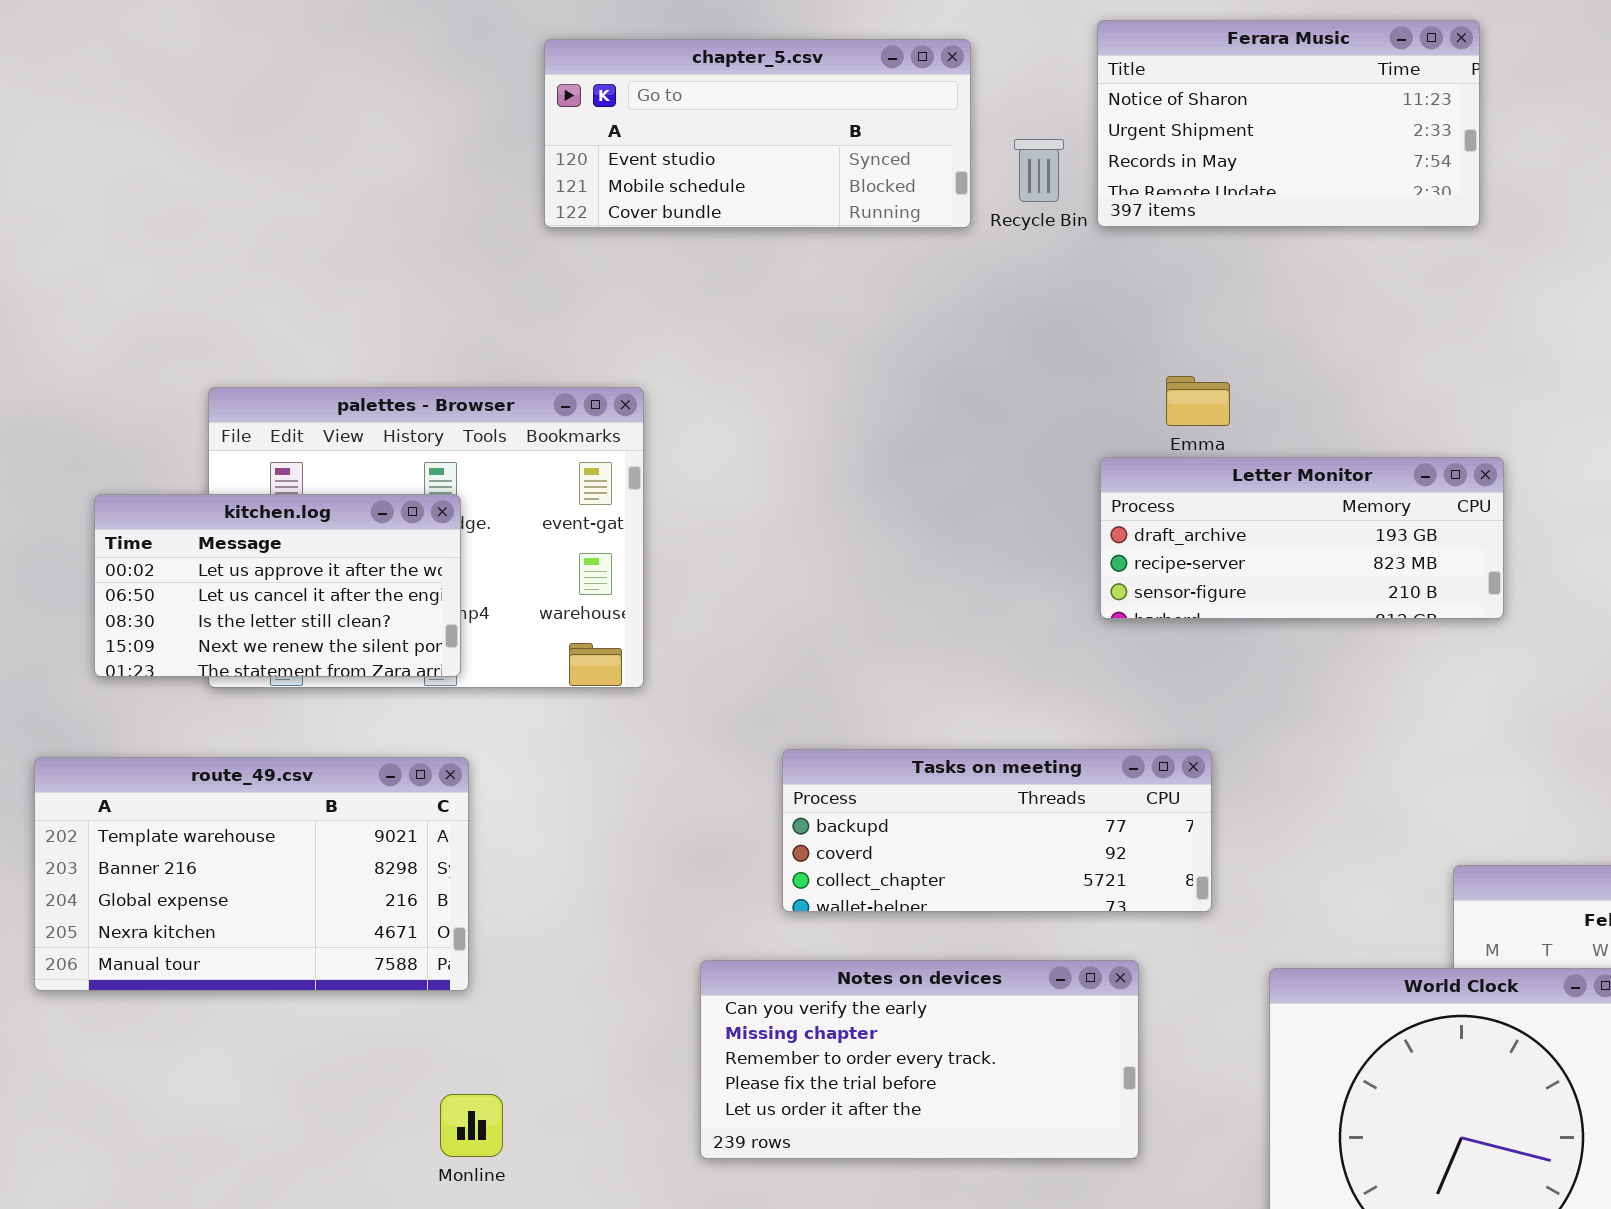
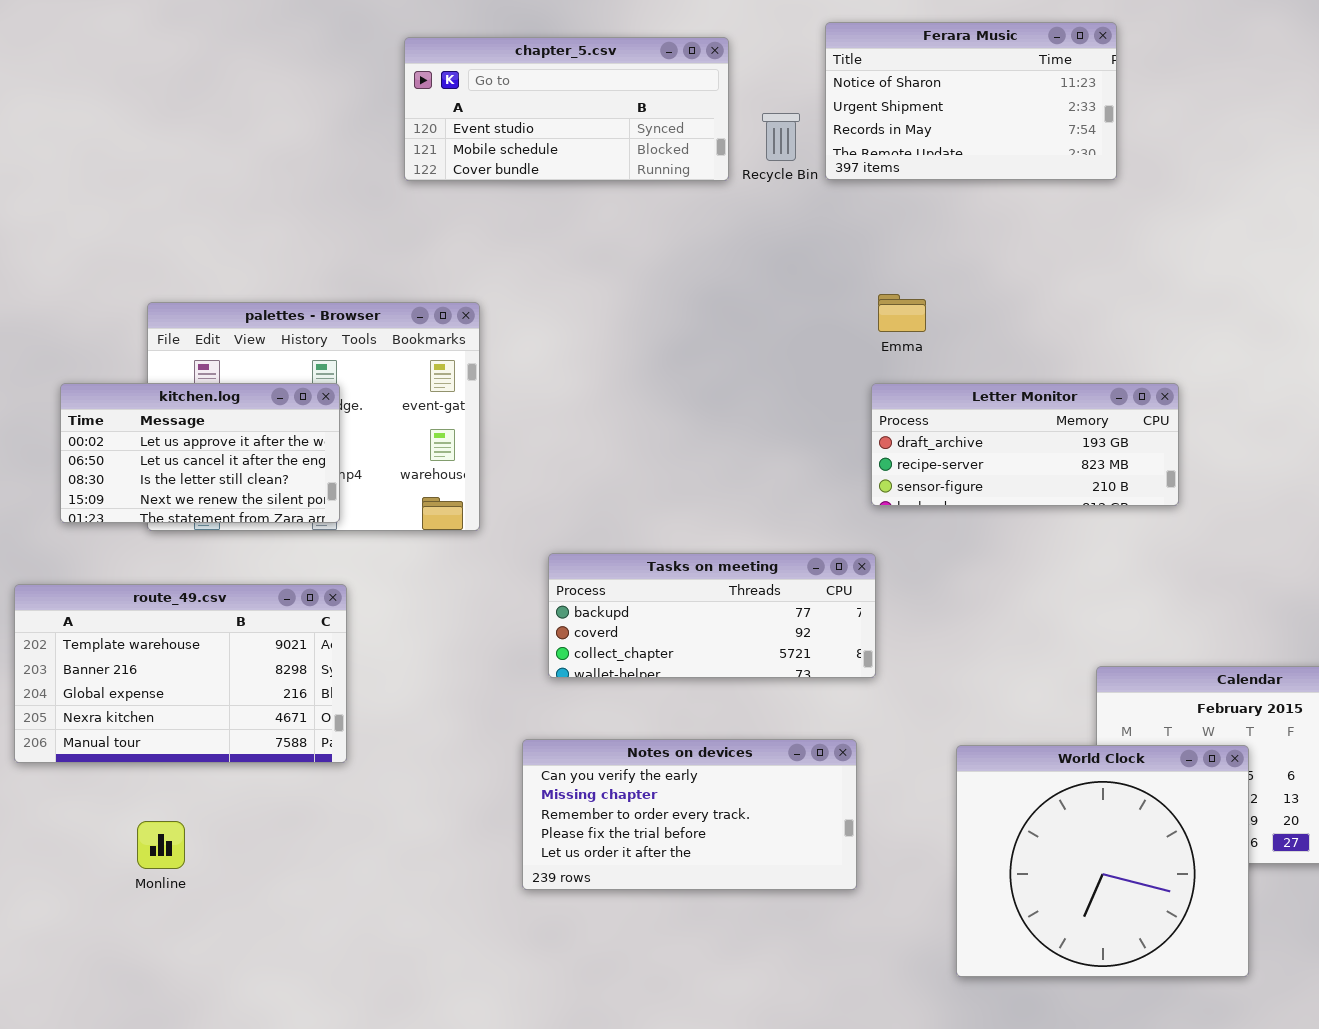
Letter Monitor: [1100,457,1504,619] -> [871,383,1179,506], moved
Tasks on meeting: [782,749,1212,912] -> [548,553,876,678], moved
Monline: [440,1094,503,1157] -> [137,821,185,869], moved

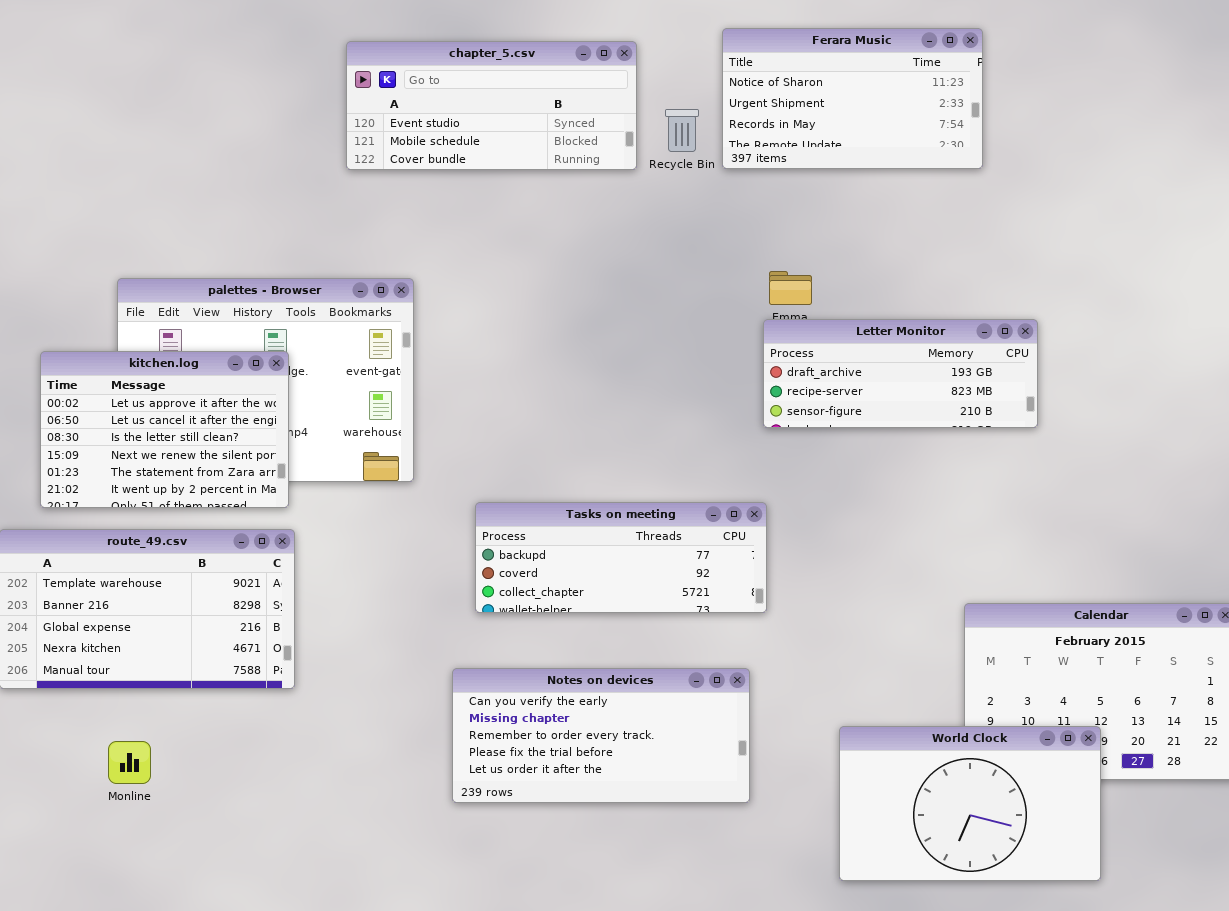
kitchen.log: [60,383,340,523] -> [40,351,289,508], resized
Letter Monitor: [871,383,1179,506] -> [763,319,1038,428], moved
World Clock: [956,745,1249,977] -> [839,726,1101,881], resized

